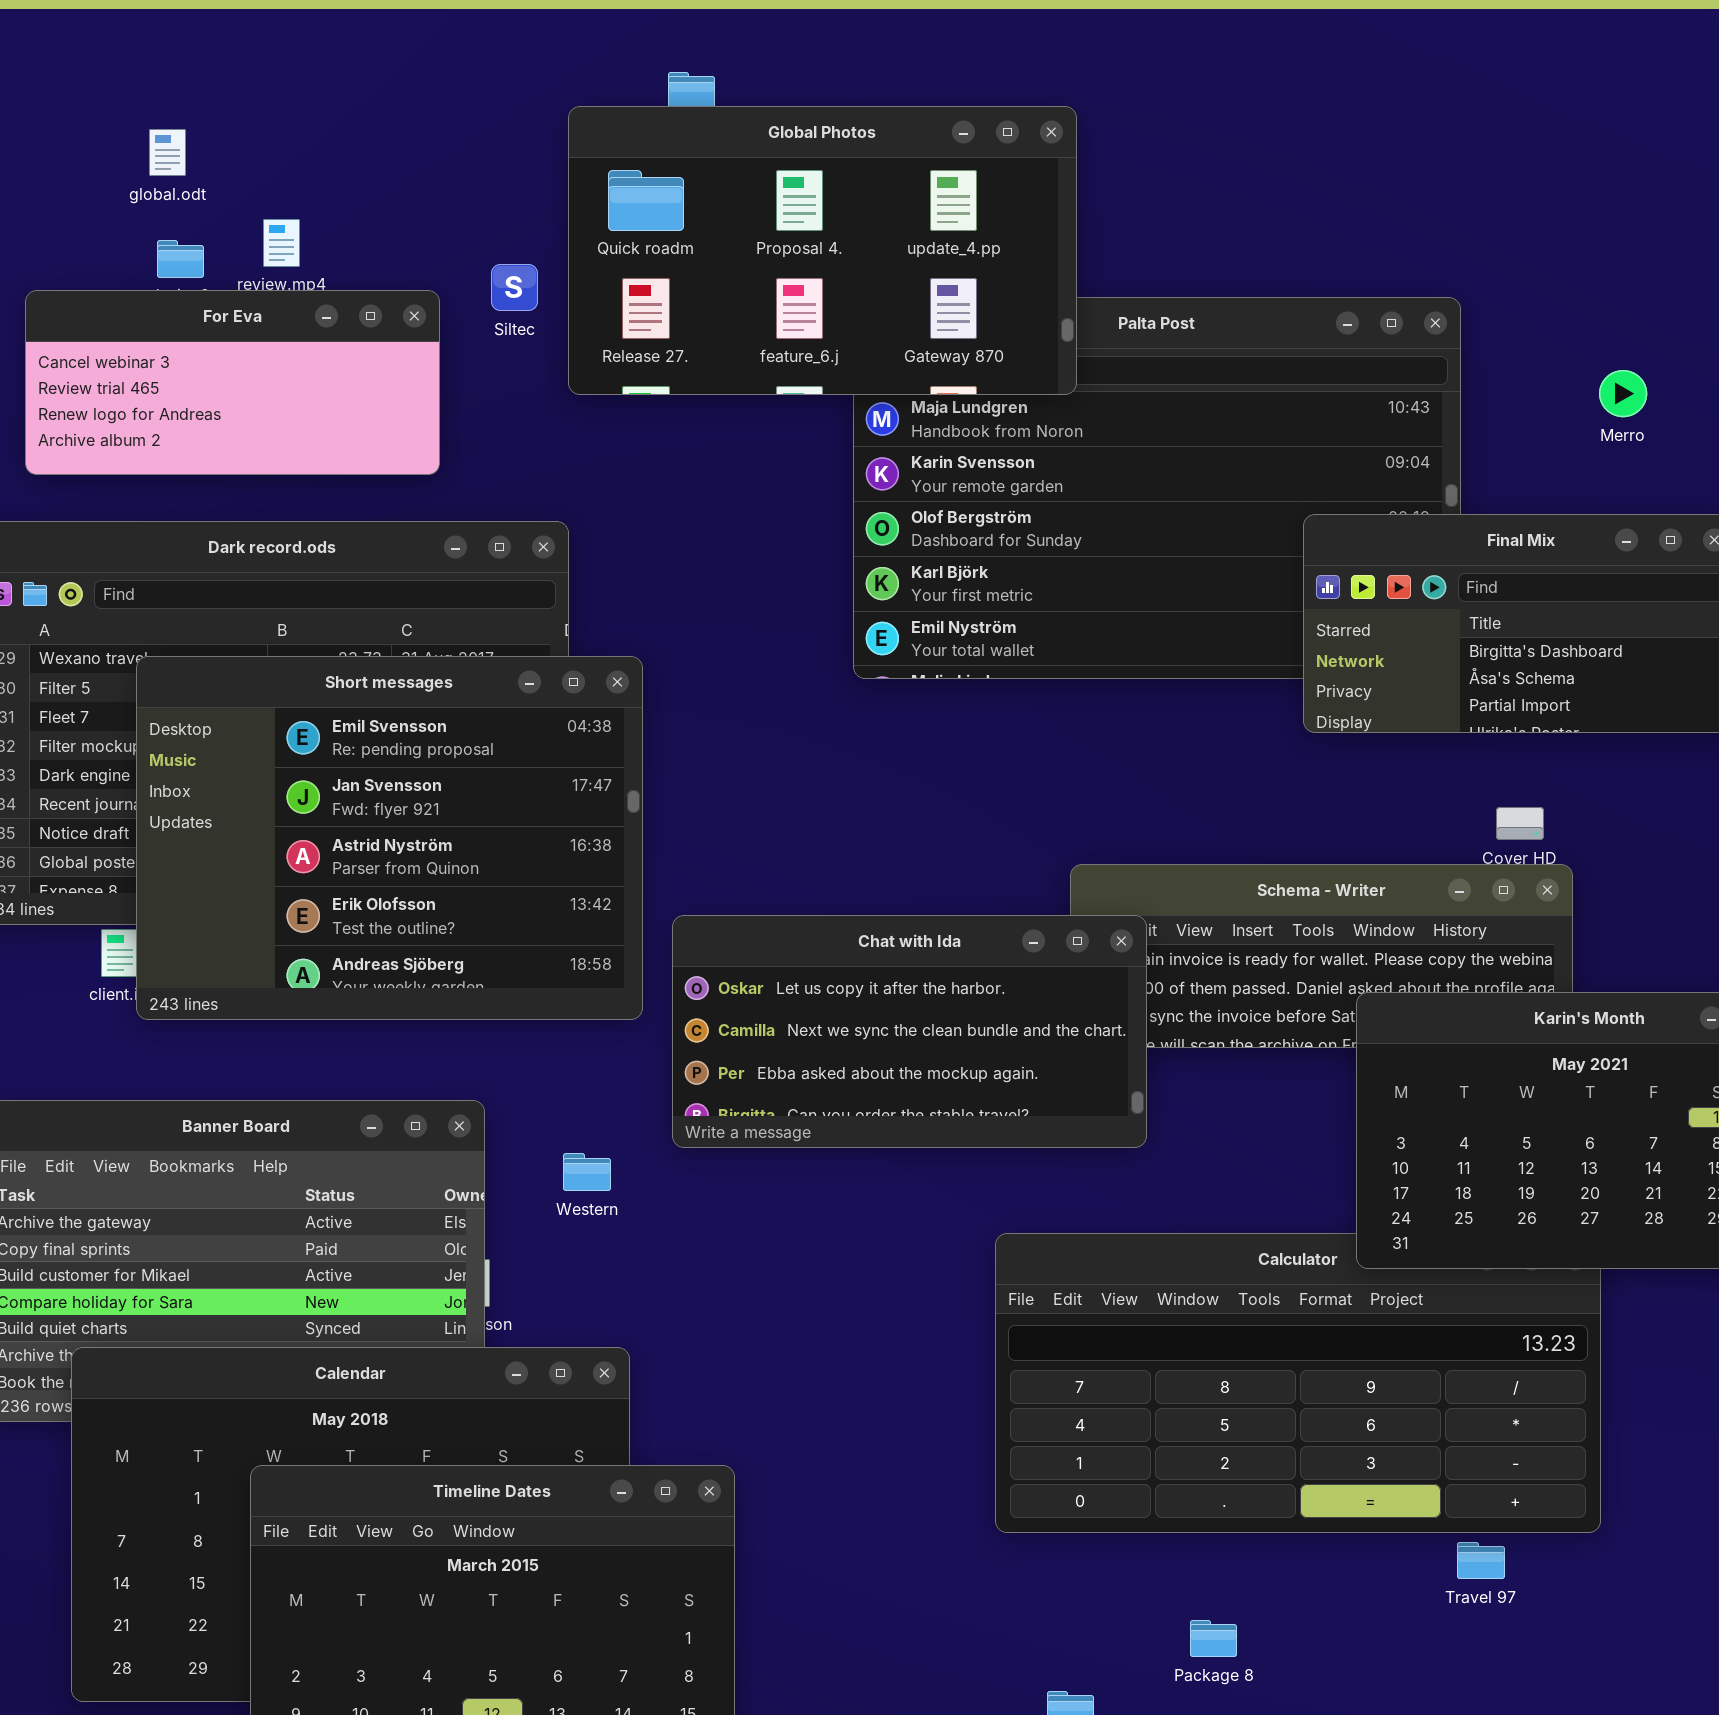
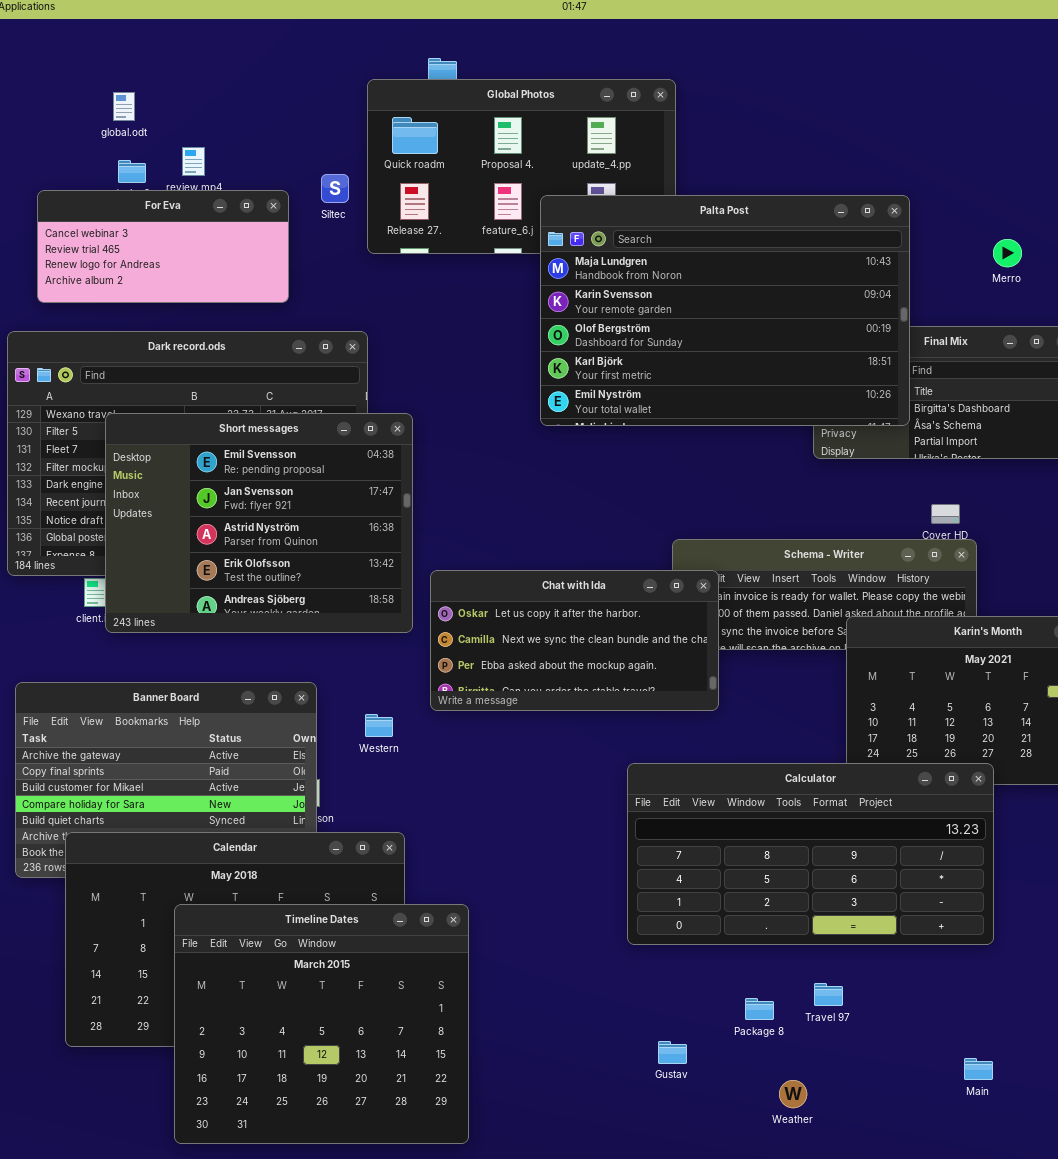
Palta Post: [853,297,1461,679] -> [540,195,910,426], raised
Calculator: [995,1233,1601,1533] -> [627,763,994,945], raised
Travel 97: [1457,1542,1505,1579] -> [814,983,843,1006], moved

